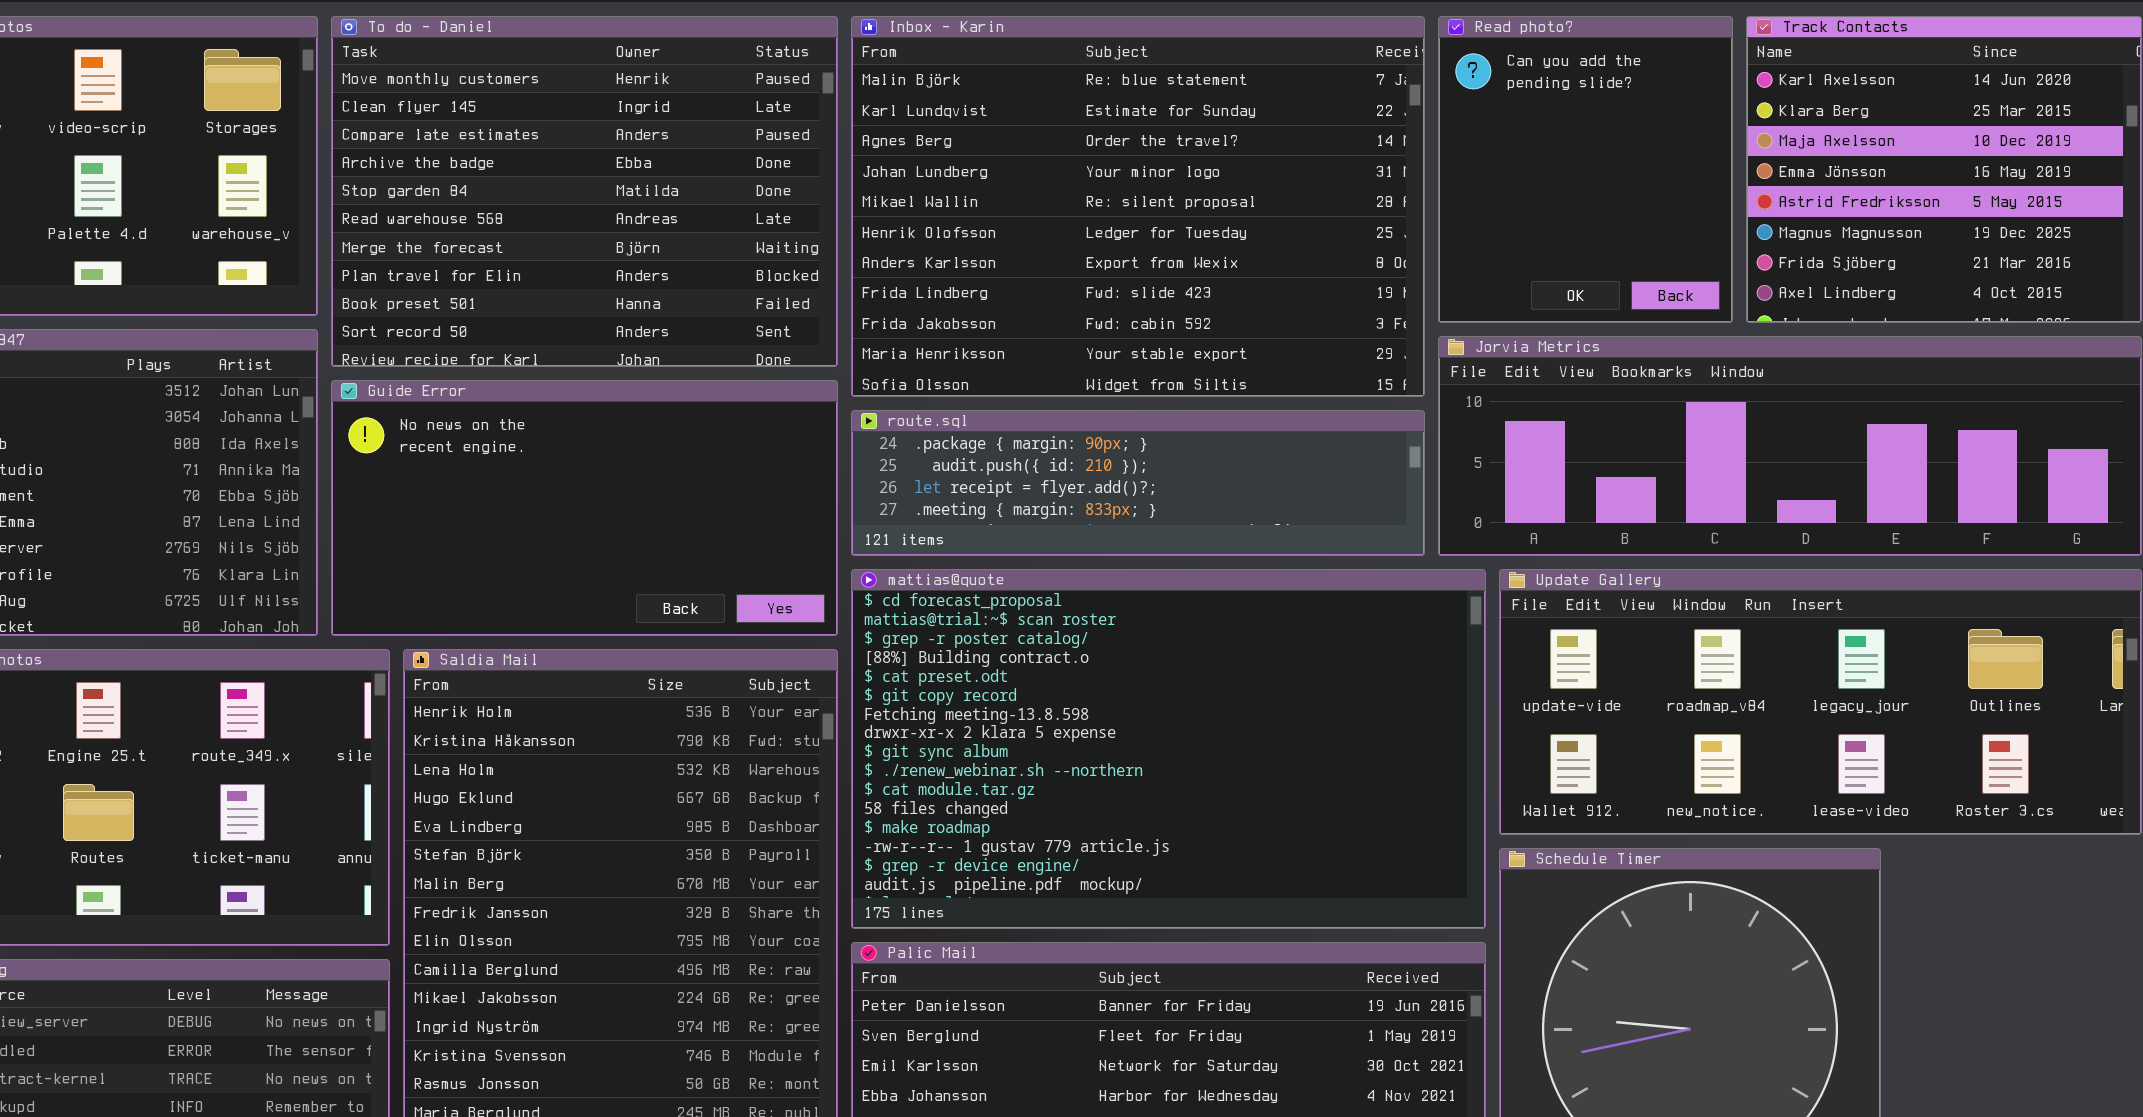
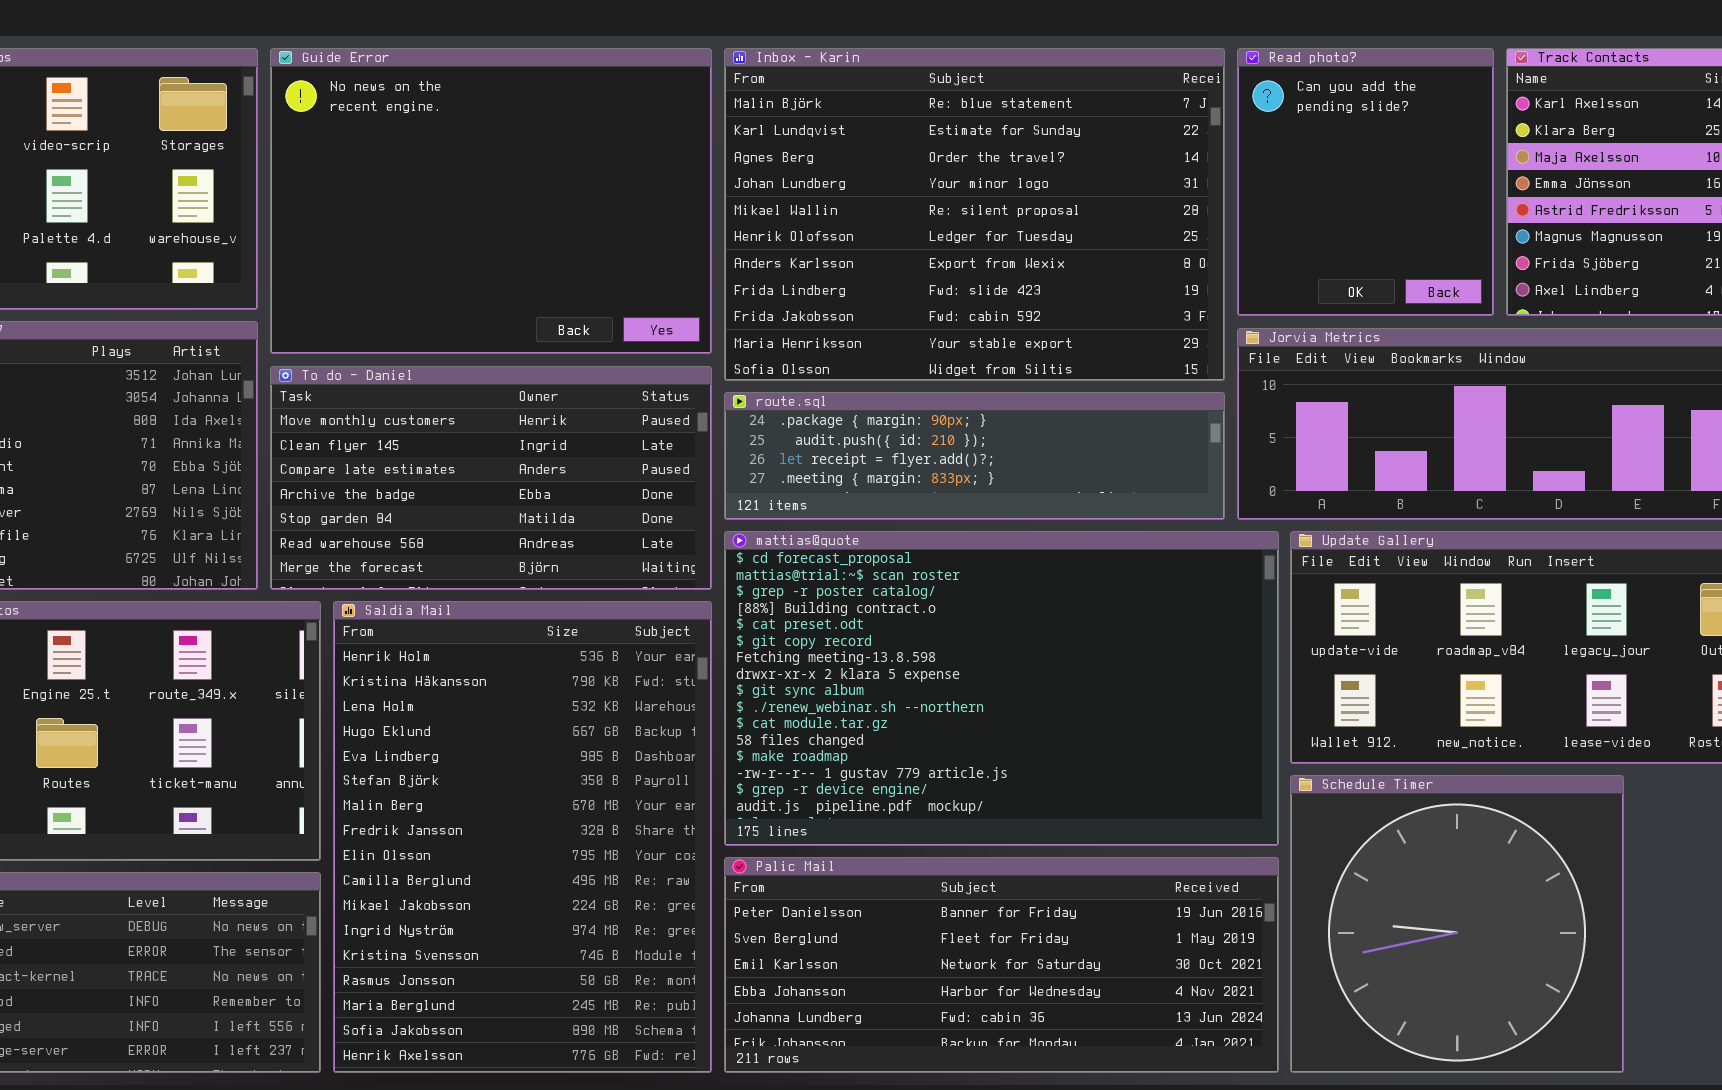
To do - Daniel: [331,16,838,367] -> [270,366,712,590], moved, resized
Guide Error: [331,380,838,636] -> [270,48,712,354], moved, resized

